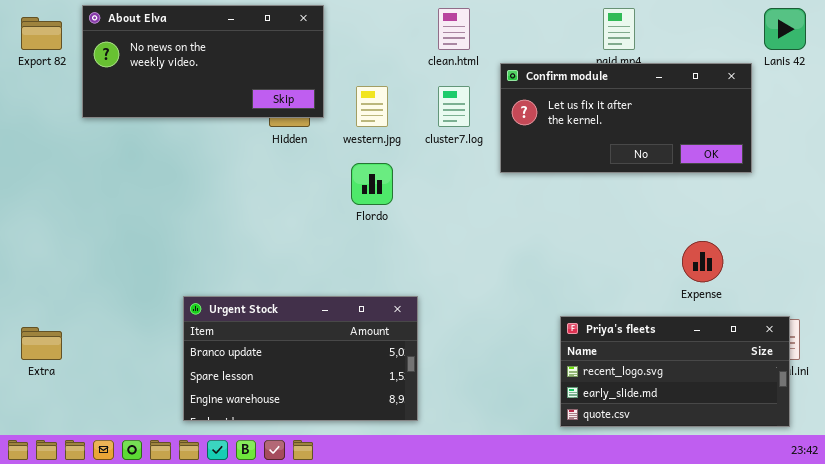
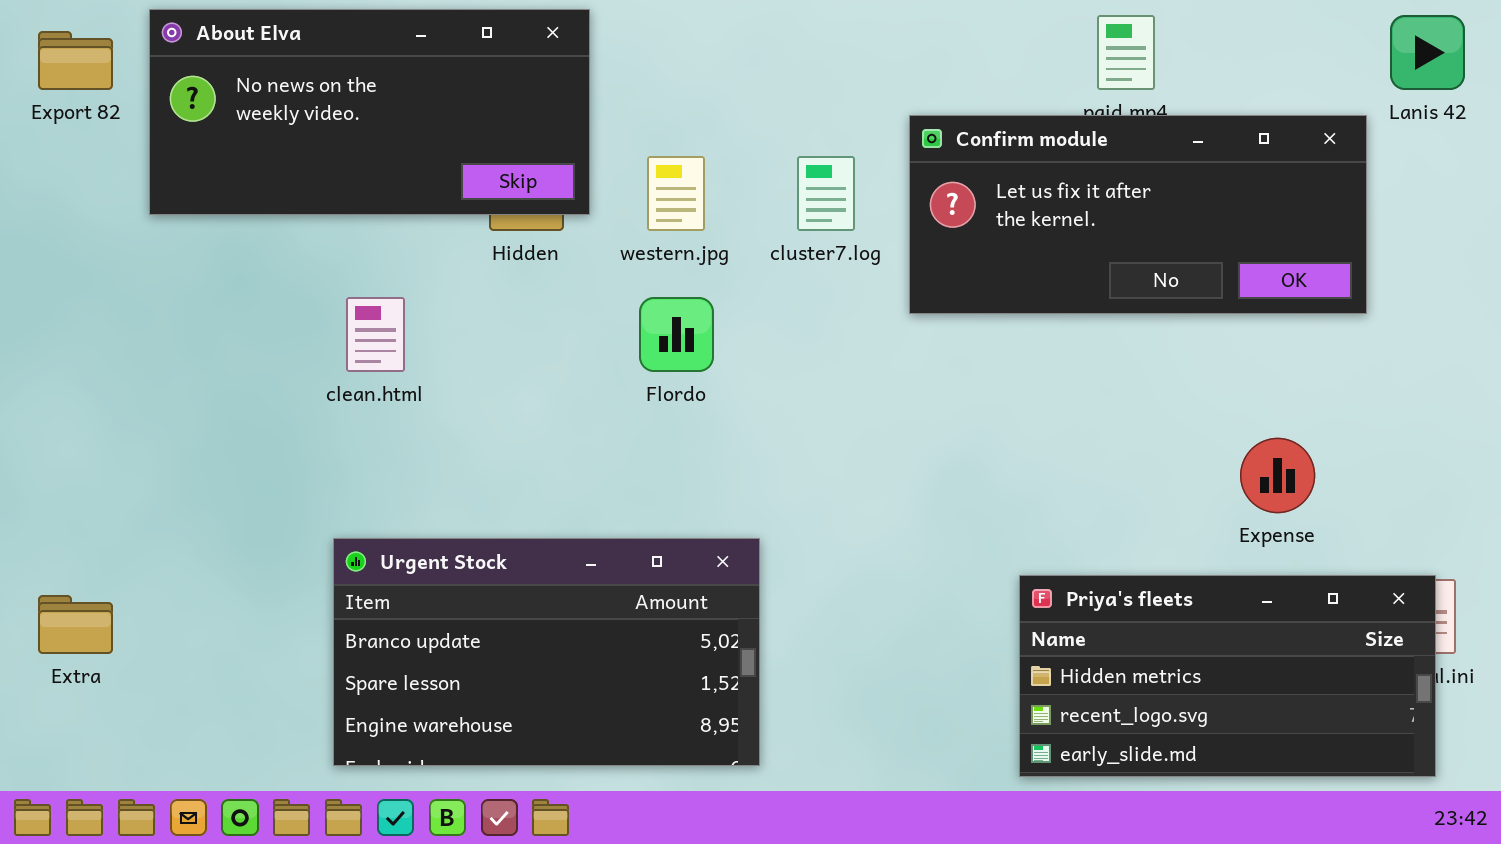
clean.html: [438,8,470,50] -> [346,297,405,372], moved
Priya's fleets: [560,316,790,427] -> [1019,575,1436,777], scrolled up 1 row

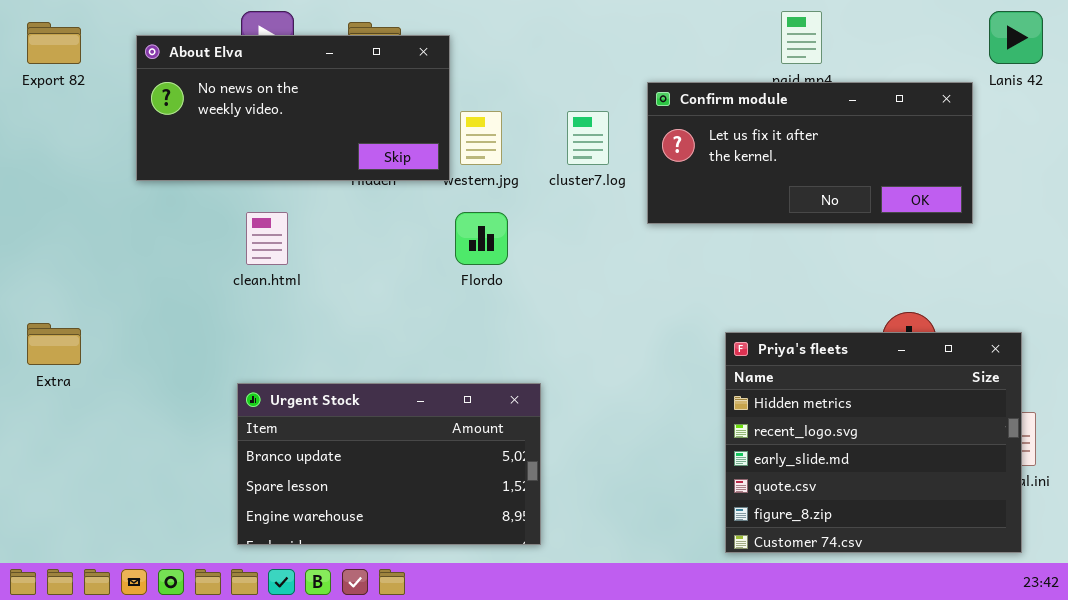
About Elva: [149,9,590,215] -> [136,35,450,181], moved
Priya's fleets: [1019,575,1436,777] -> [725,332,1022,553], resized
Extra: [38,595,113,654] -> [27,323,81,365], moved

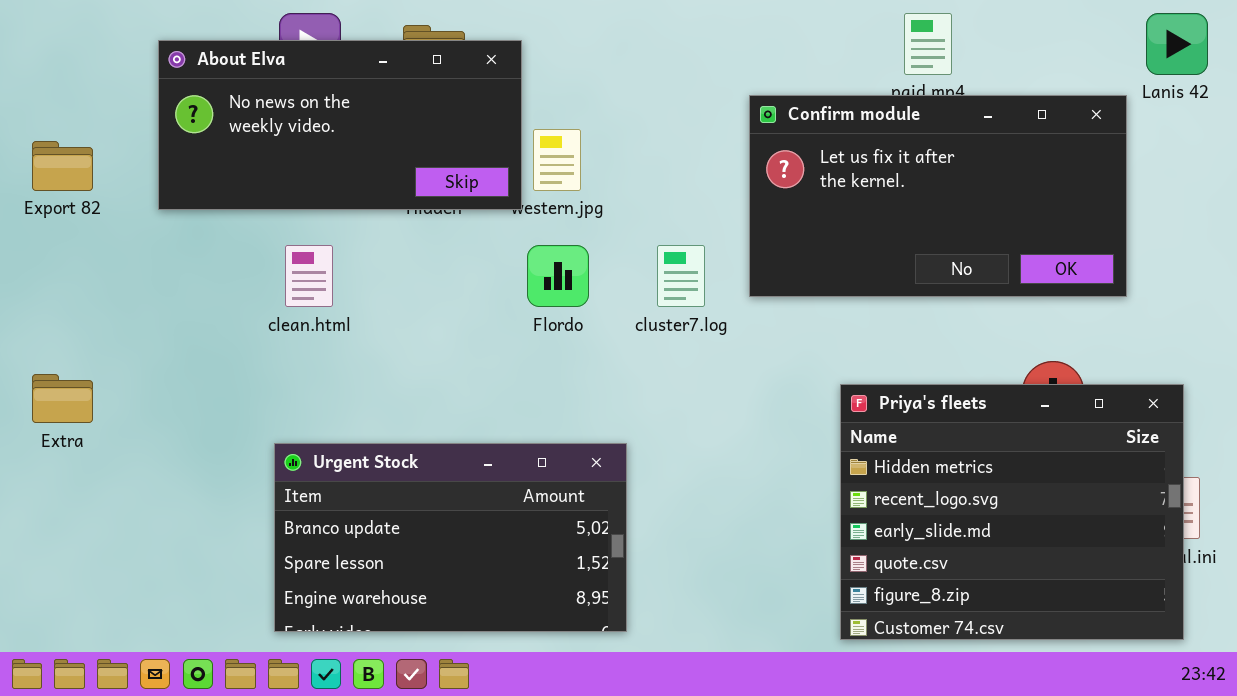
Export 82: [27,22,81,64] -> [32,141,93,191], moved
Confirm module: [647,82,973,224] -> [749,95,1127,297], resized
cluster7.log: [567,111,609,165] -> [657,245,705,307], moved

